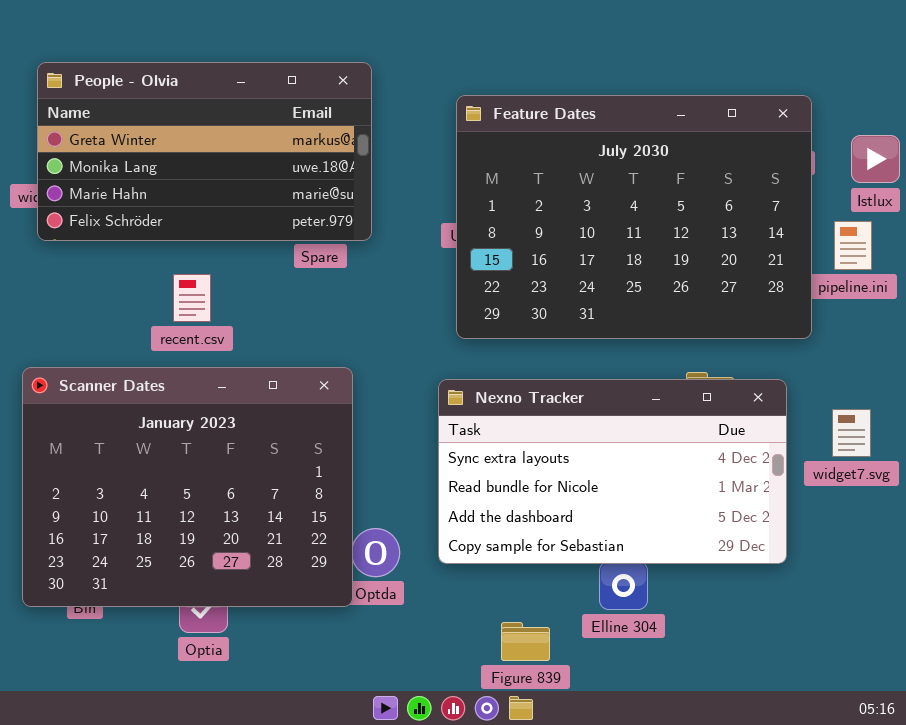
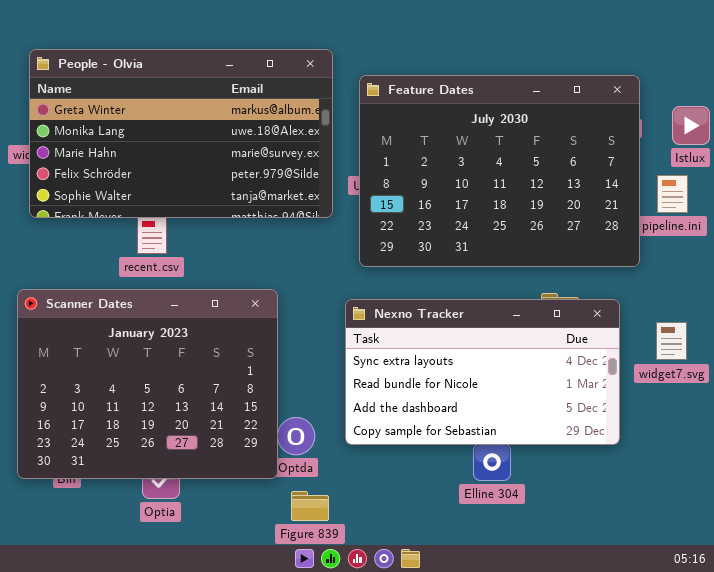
People - Olvia: [37,62,372,241] -> [29,49,333,218], resized
Figure 839: [501,622,550,661] -> [291,491,329,521], moved

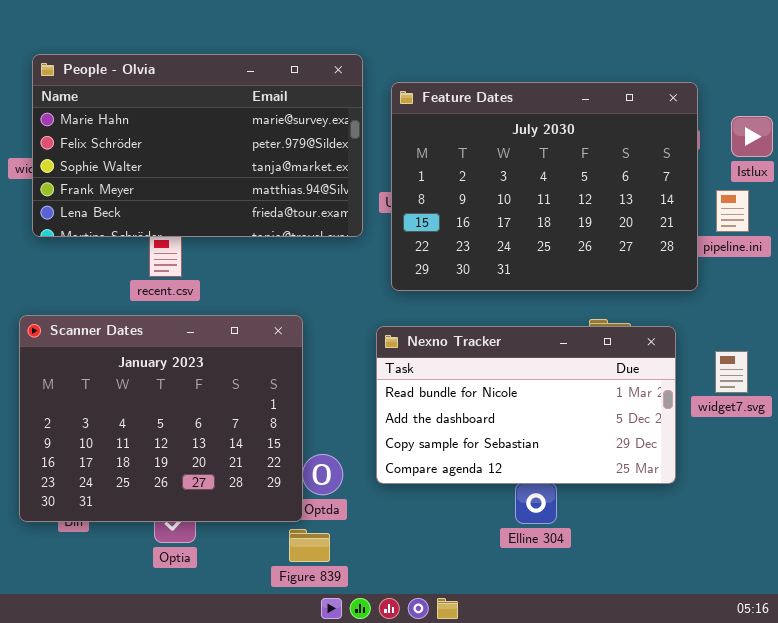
People - Olvia: [29,49,333,218] -> [32,54,363,237], scrolled down 2 rows
Nexno Tracker: [345,299,620,445] -> [376,326,676,484], scrolled down 1 row
Figure 839: [291,491,329,521] -> [289,529,330,562], moved

